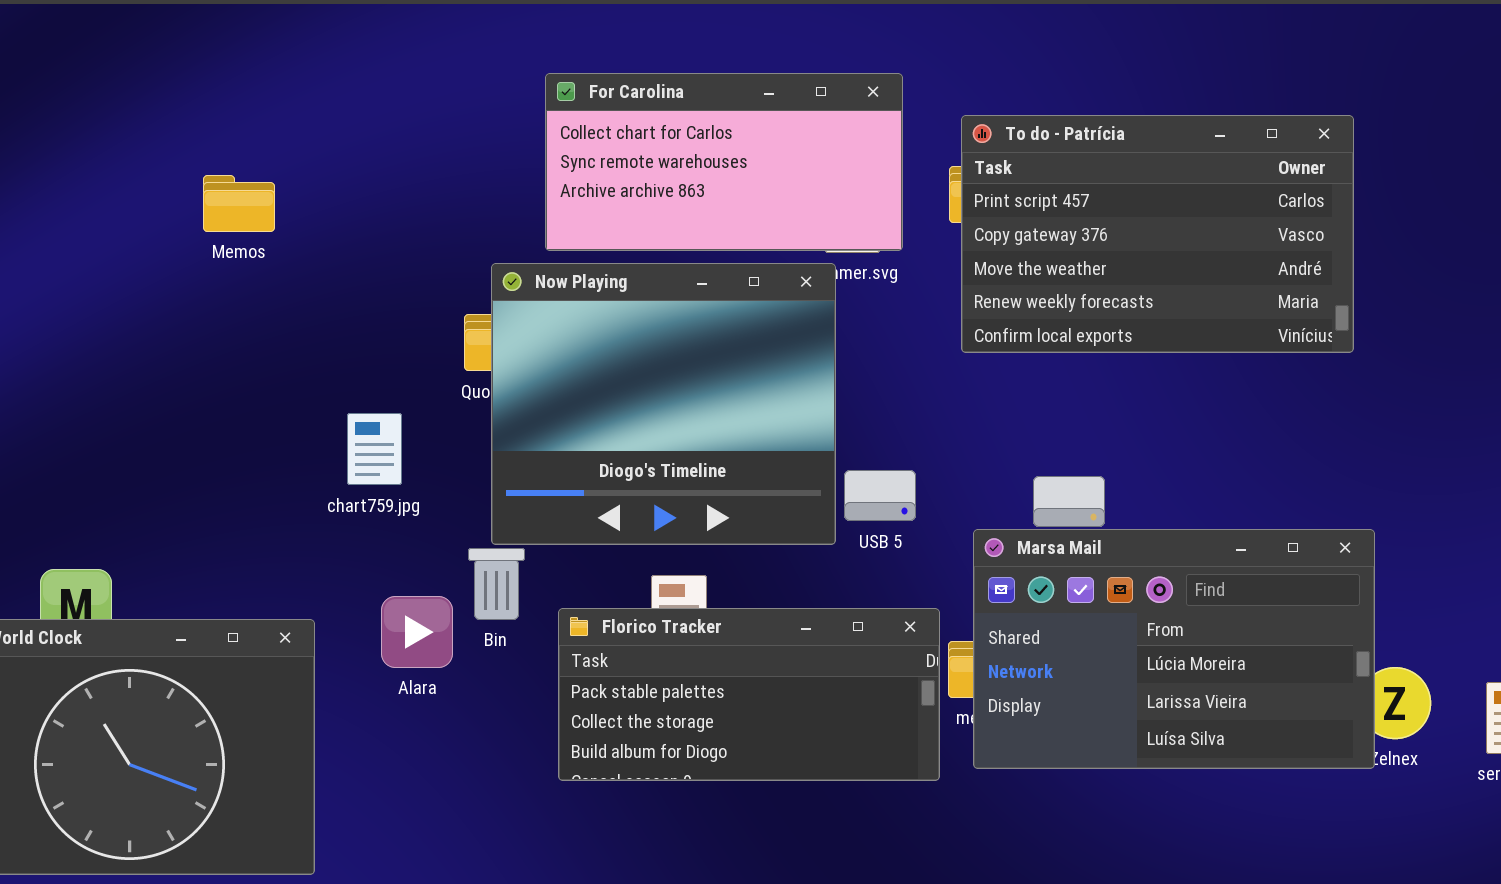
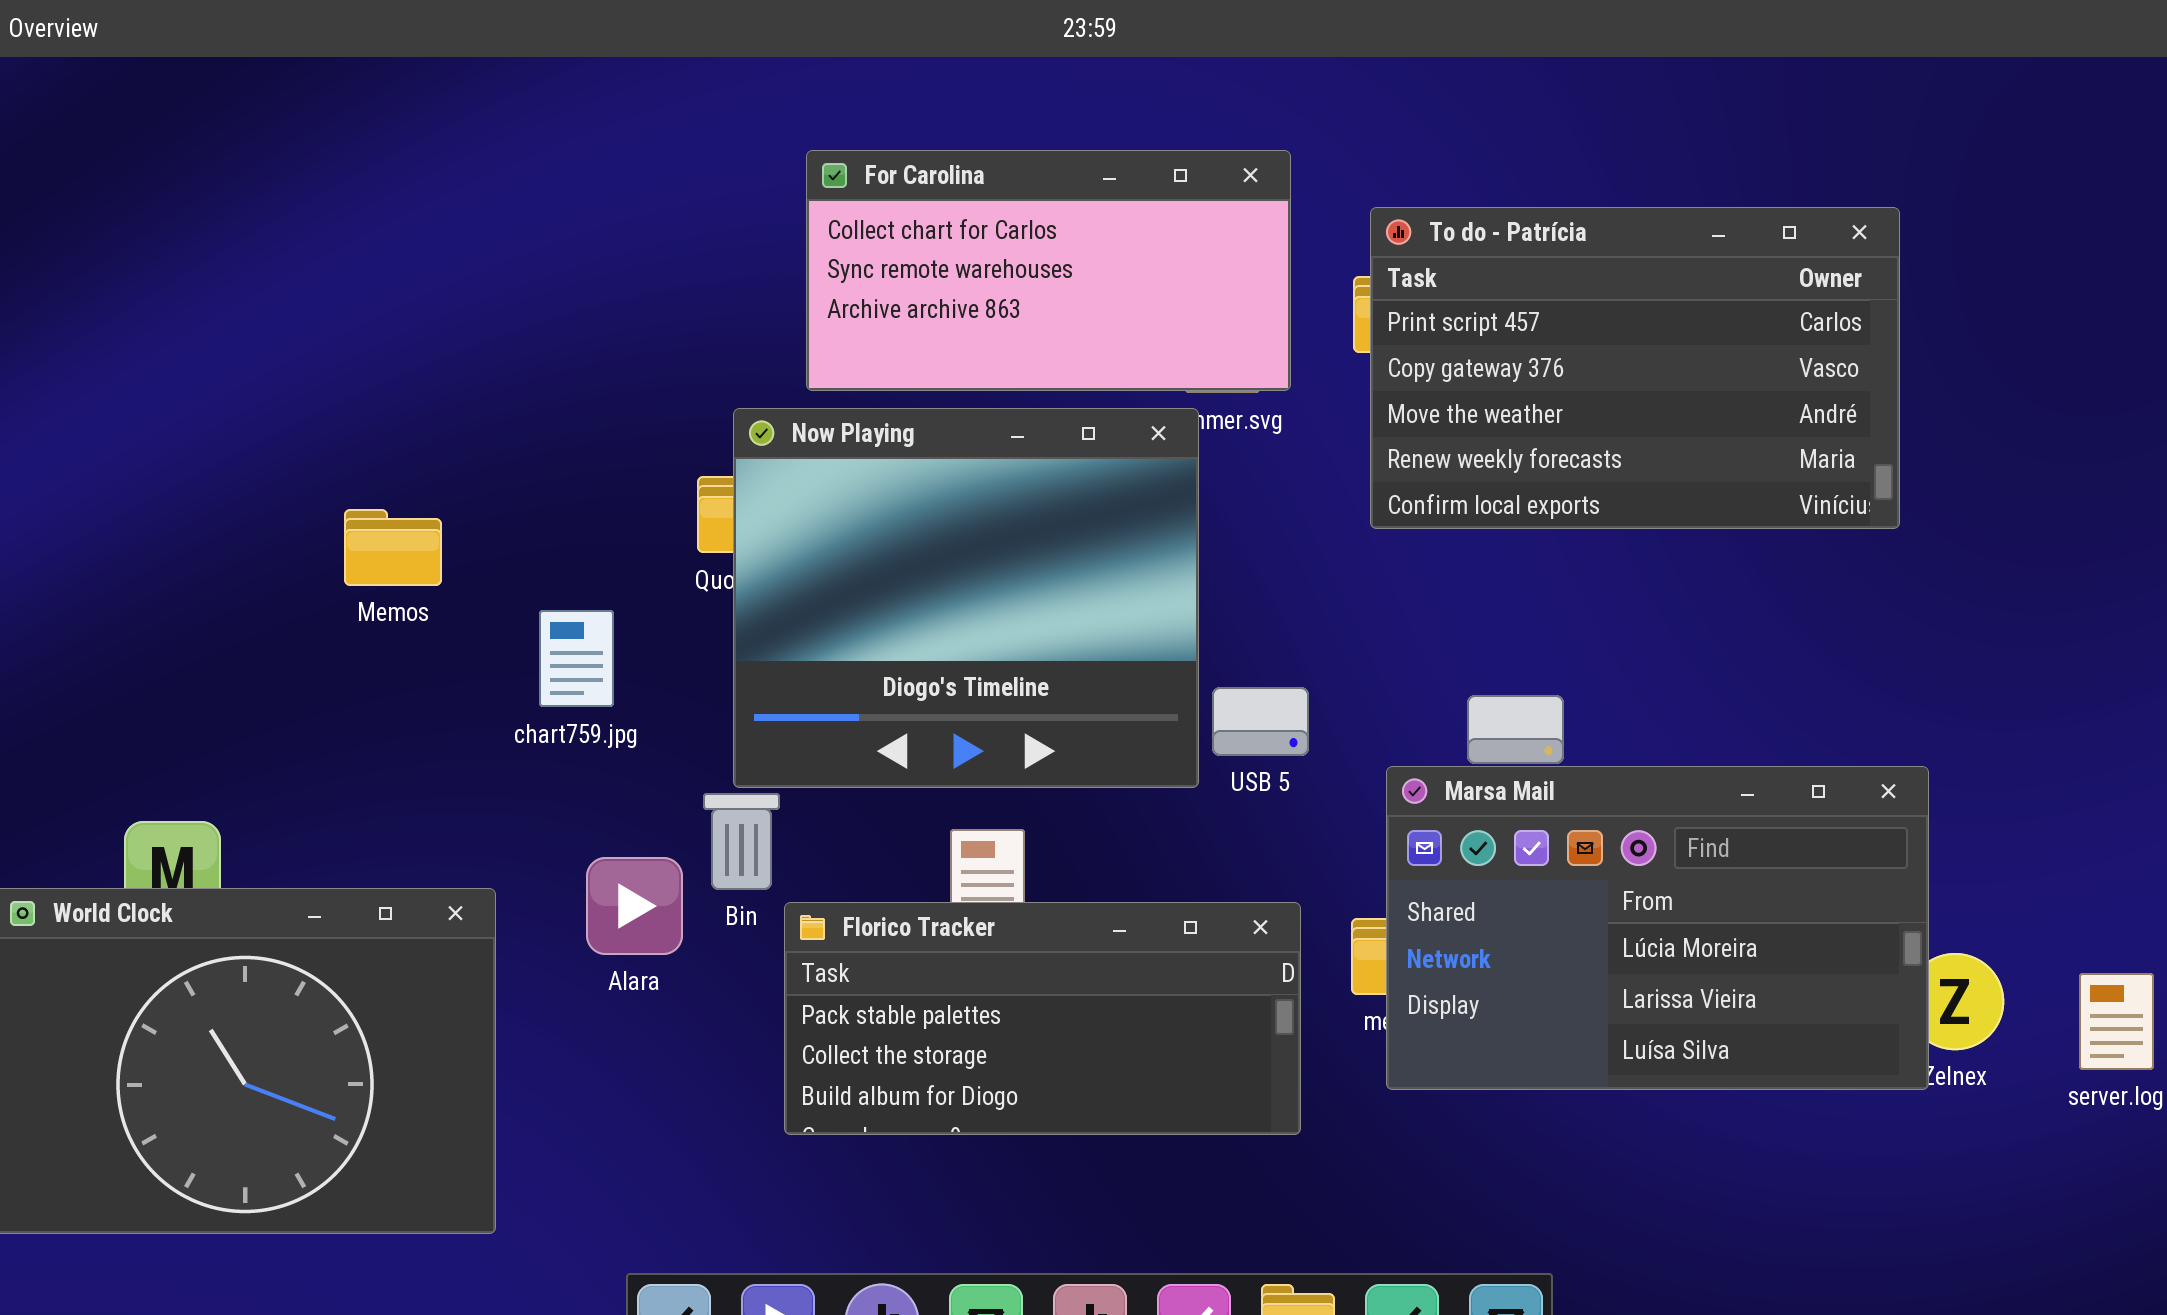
Memos: [203,175,275,232] -> [344,509,442,586], moved
Florico Tracker: [558,608,940,781] -> [784,902,1301,1135], moved

